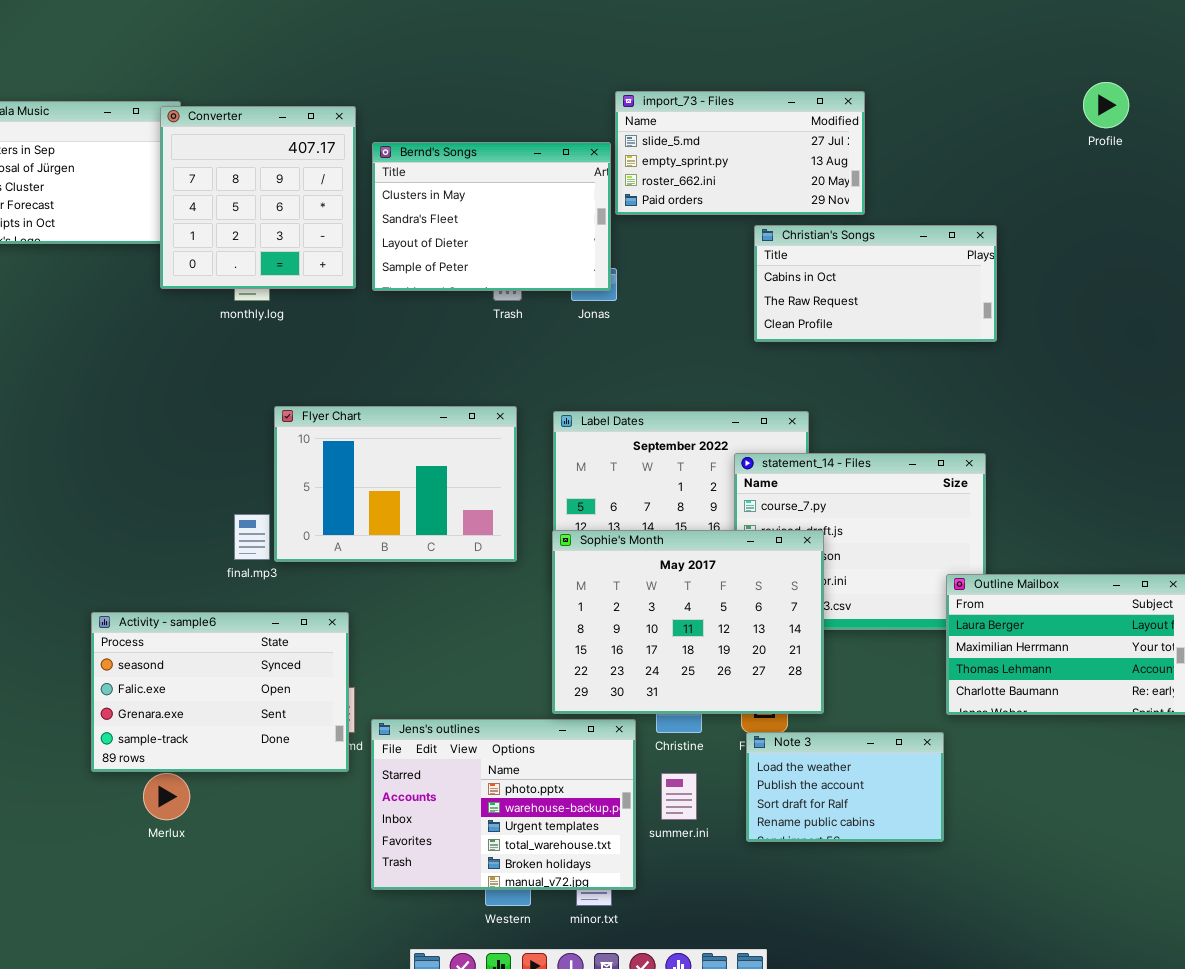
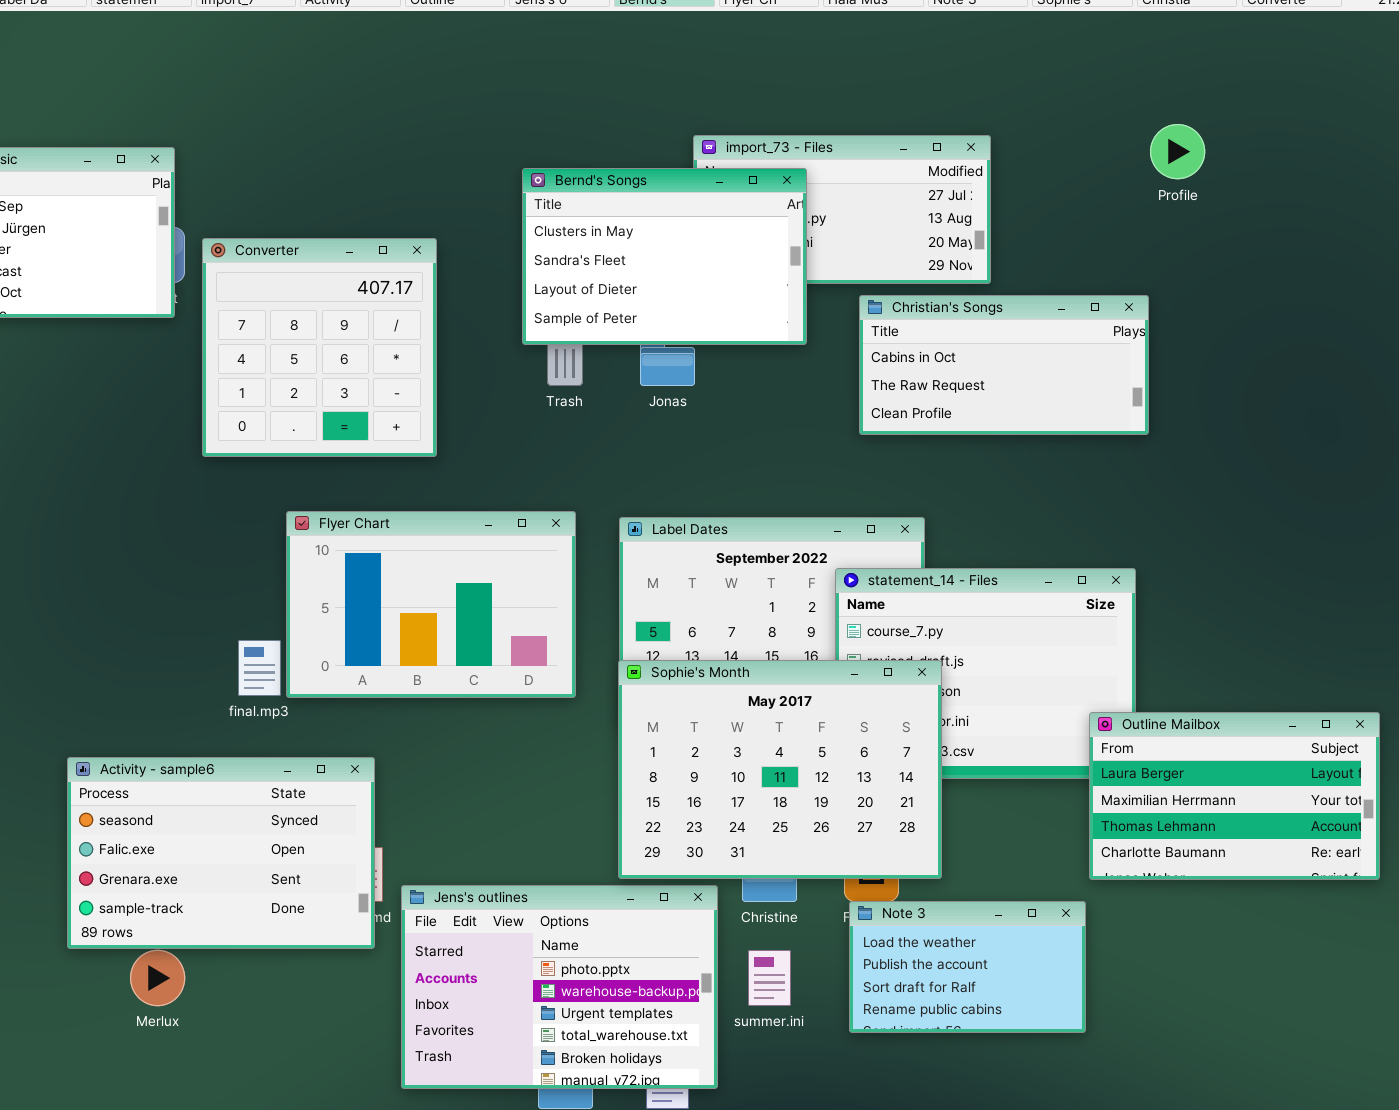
Profile: [1083,82,1129,128] -> [1150,124,1205,179], moved
Converter: [160,106,356,289] -> [202,238,437,457], moved
Bernd's Songs: [372,142,611,291] -> [522,168,807,345], moved

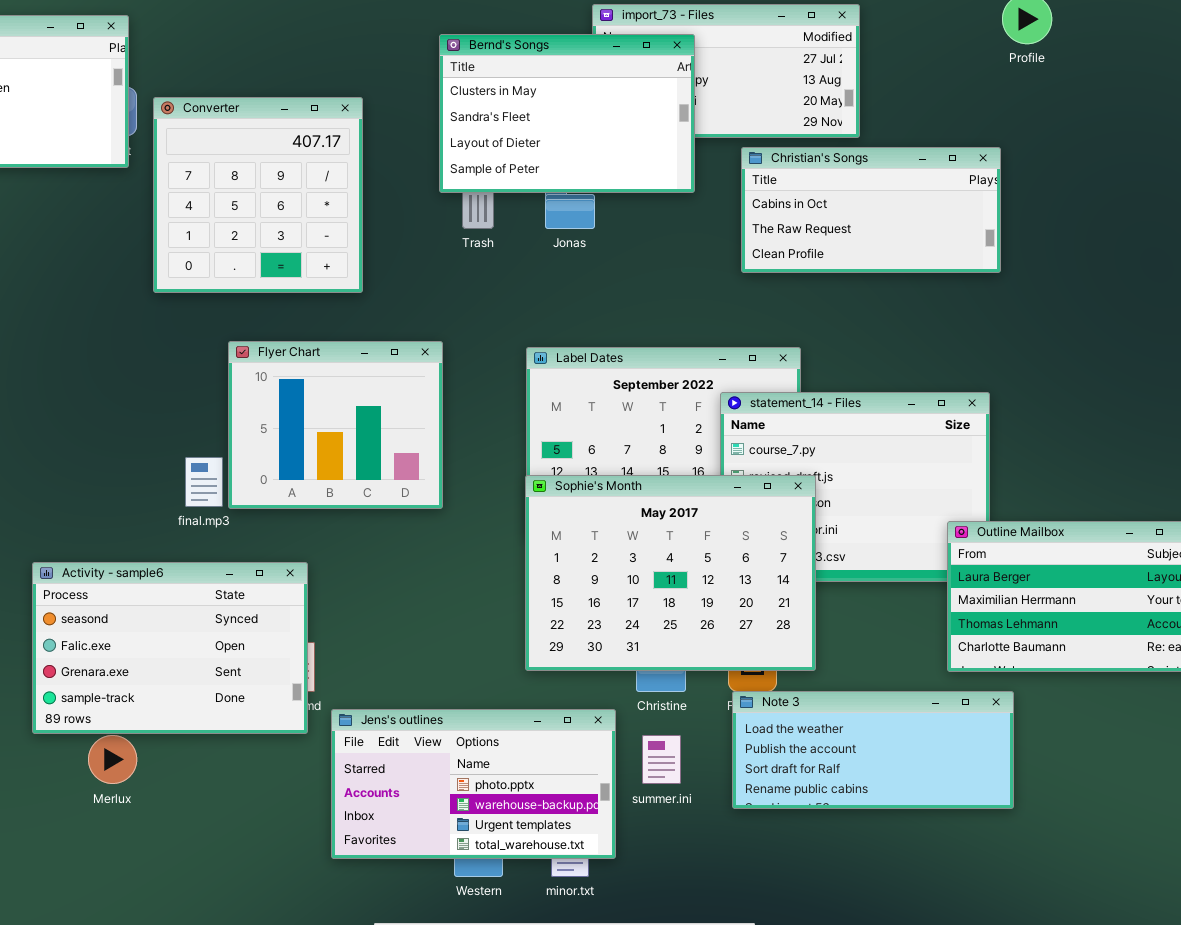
Flyer Chart: [286,511,576,698] -> [228,341,443,509], resized
Jens's outlines: [401,885,718,1089] -> [331,709,616,859], resized
Note 3: [849,901,1086,1033] -> [732,691,1014,809], resized

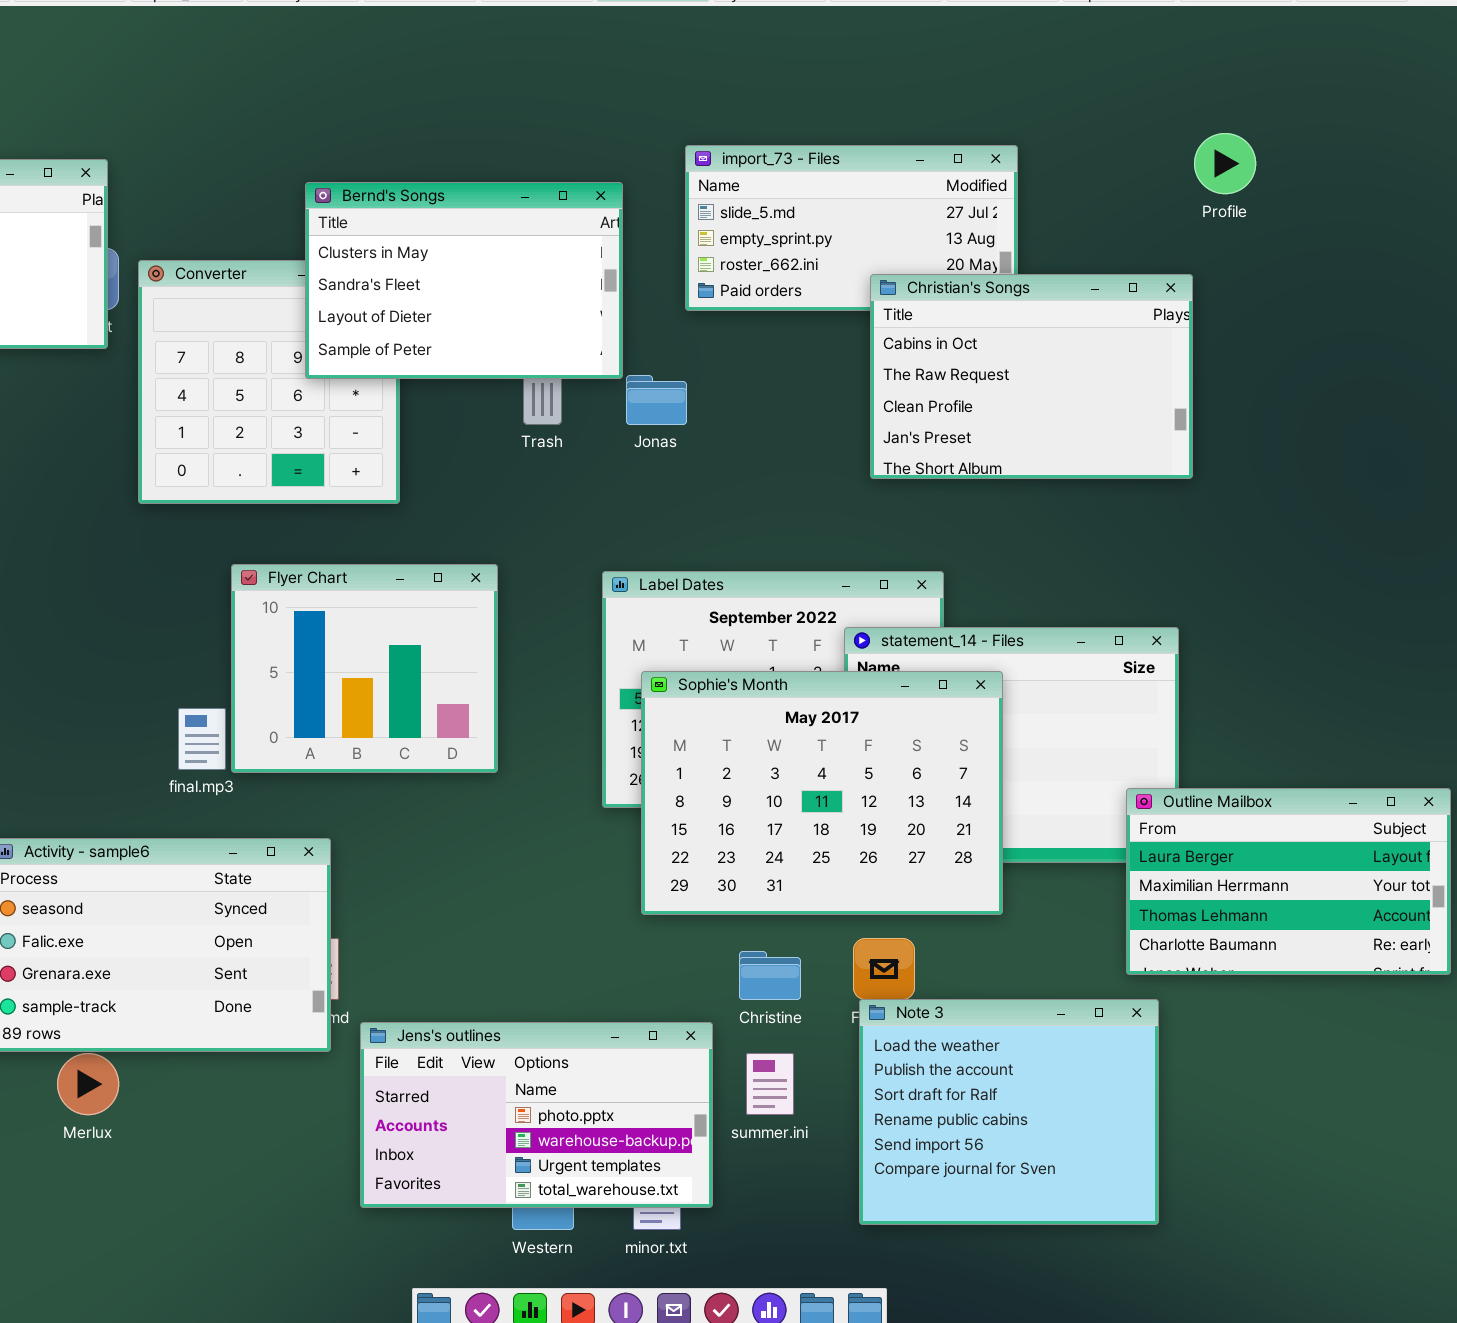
Bernd's Songs: [439,34,695,193] -> [305,182,623,379], moved
Christian's Songs: [741,147,1001,273] -> [870,274,1193,479], resized
Sophie's Month: [525,475,816,671] -> [641,671,1003,915], moved
Note 3: [732,691,1014,809] -> [859,999,1159,1225], resized

